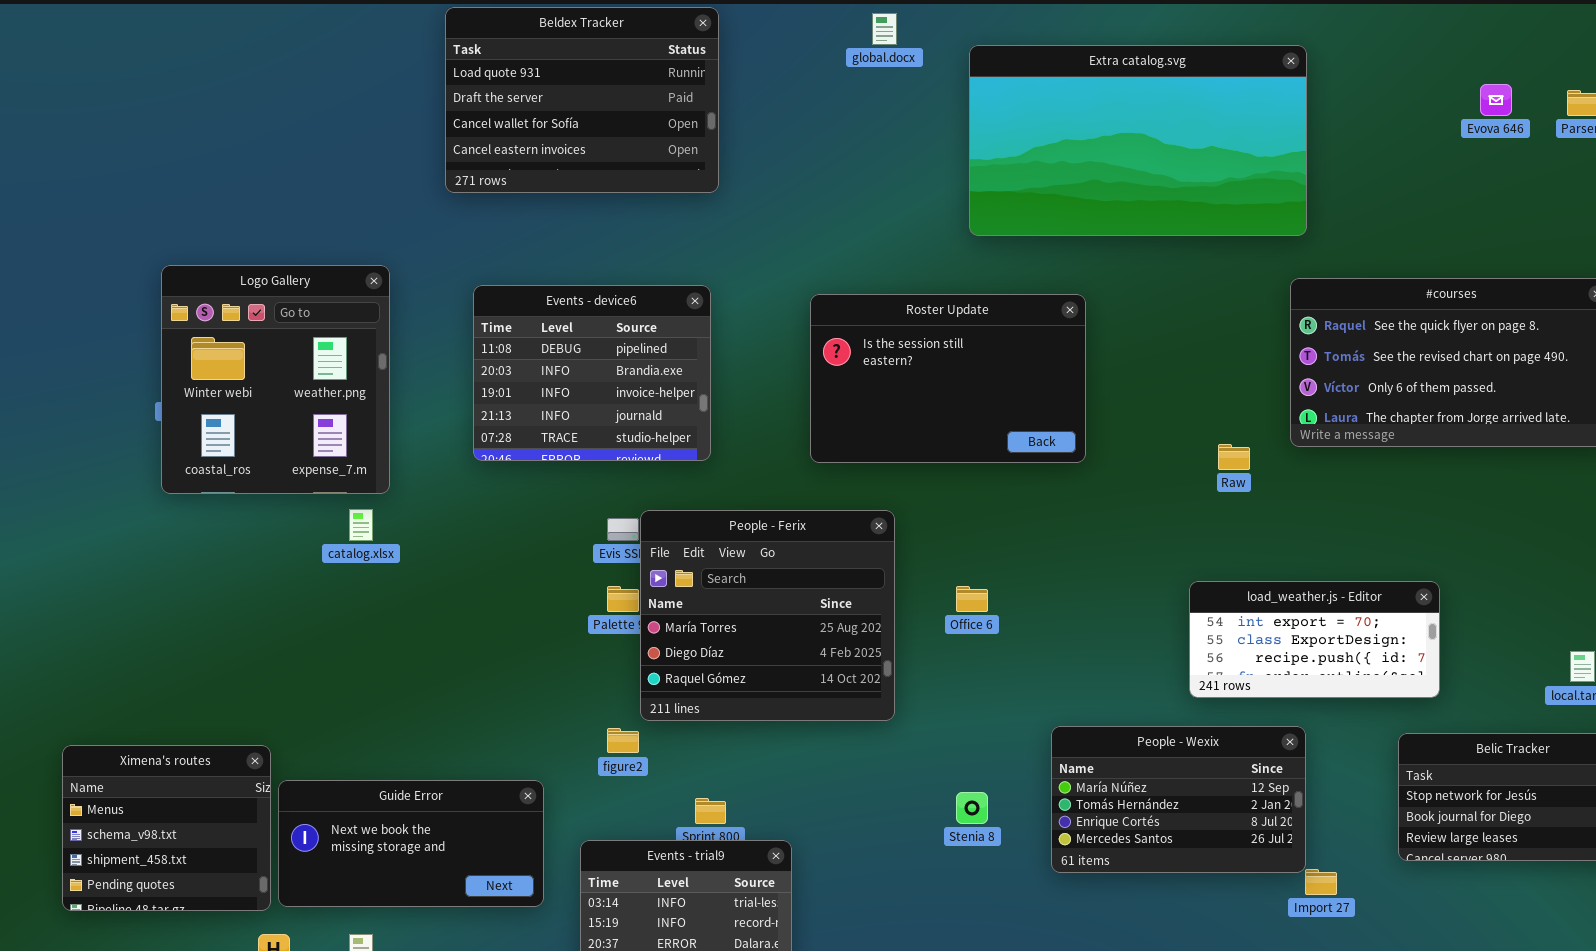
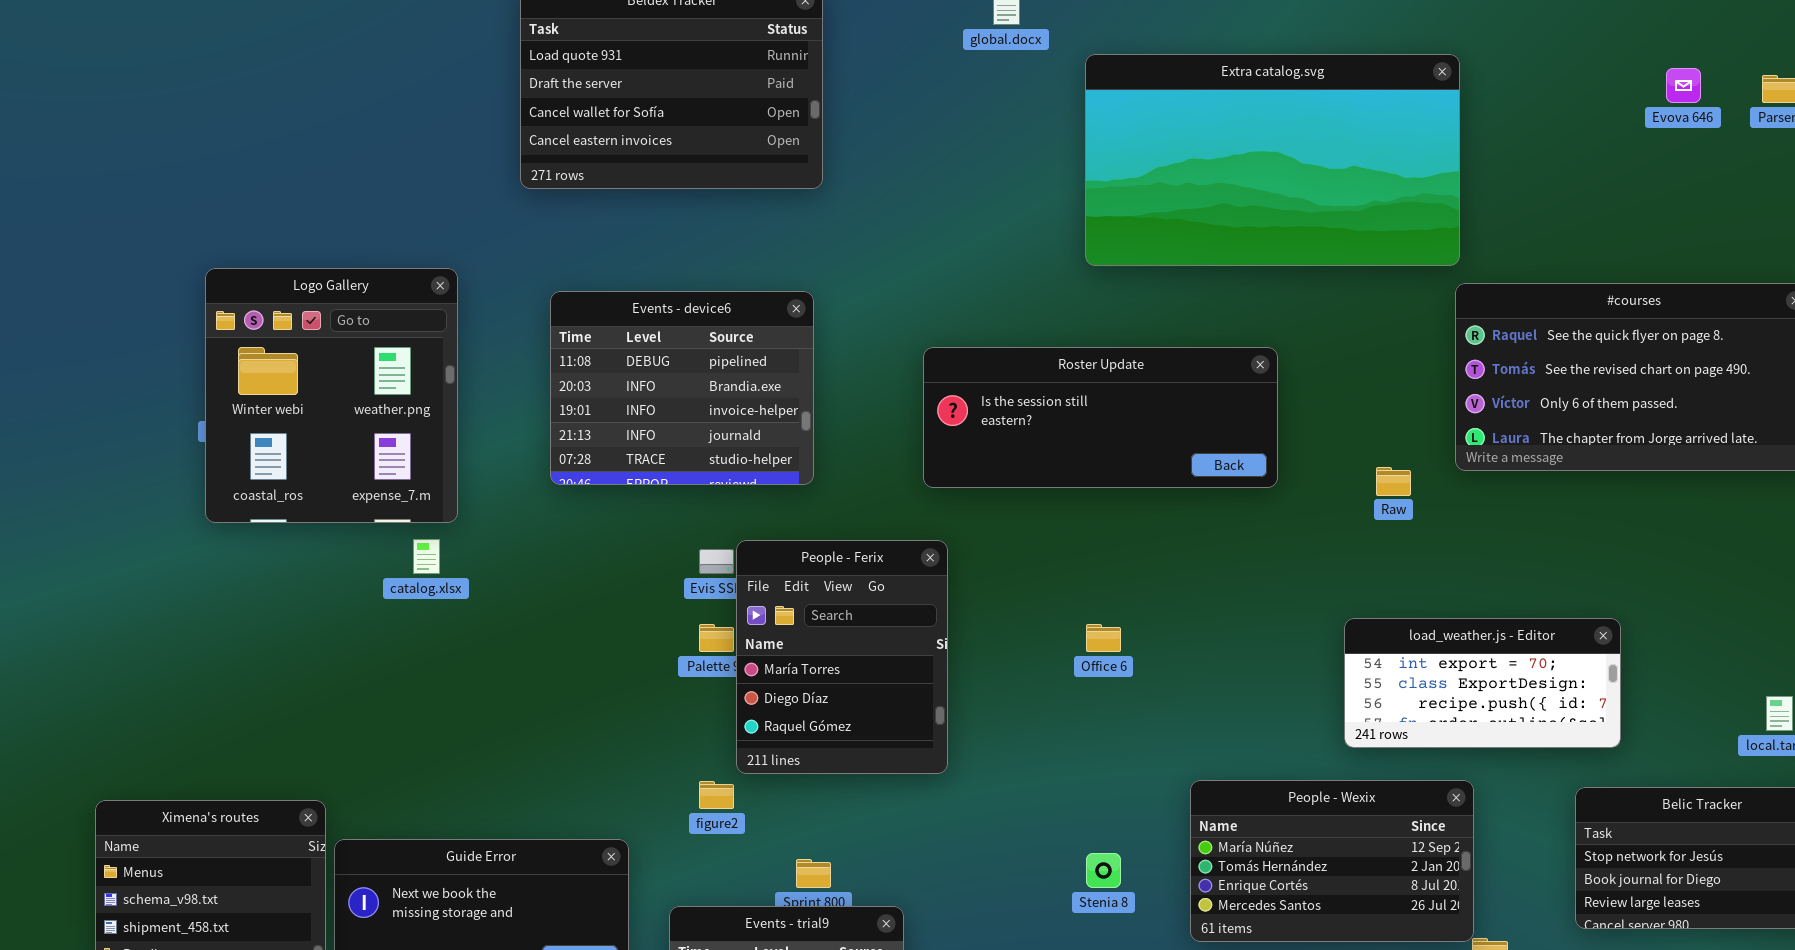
Extra catalog.svg: [969,45,1307,236] -> [1085,54,1460,266], moved
Roster Update: [810,294,1086,463] -> [923,347,1278,488], resized
People - Ferix: [640,510,895,721] -> [736,540,948,774], resized

